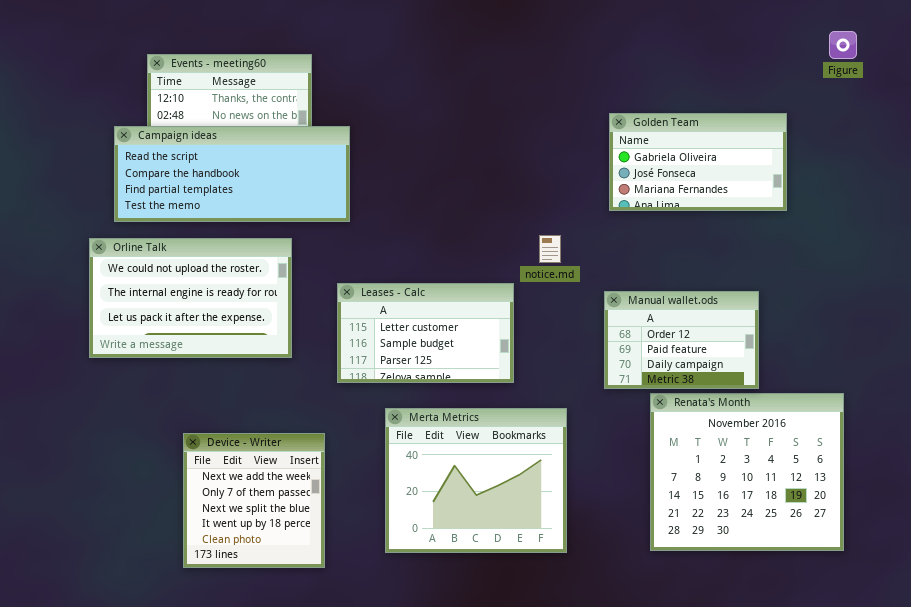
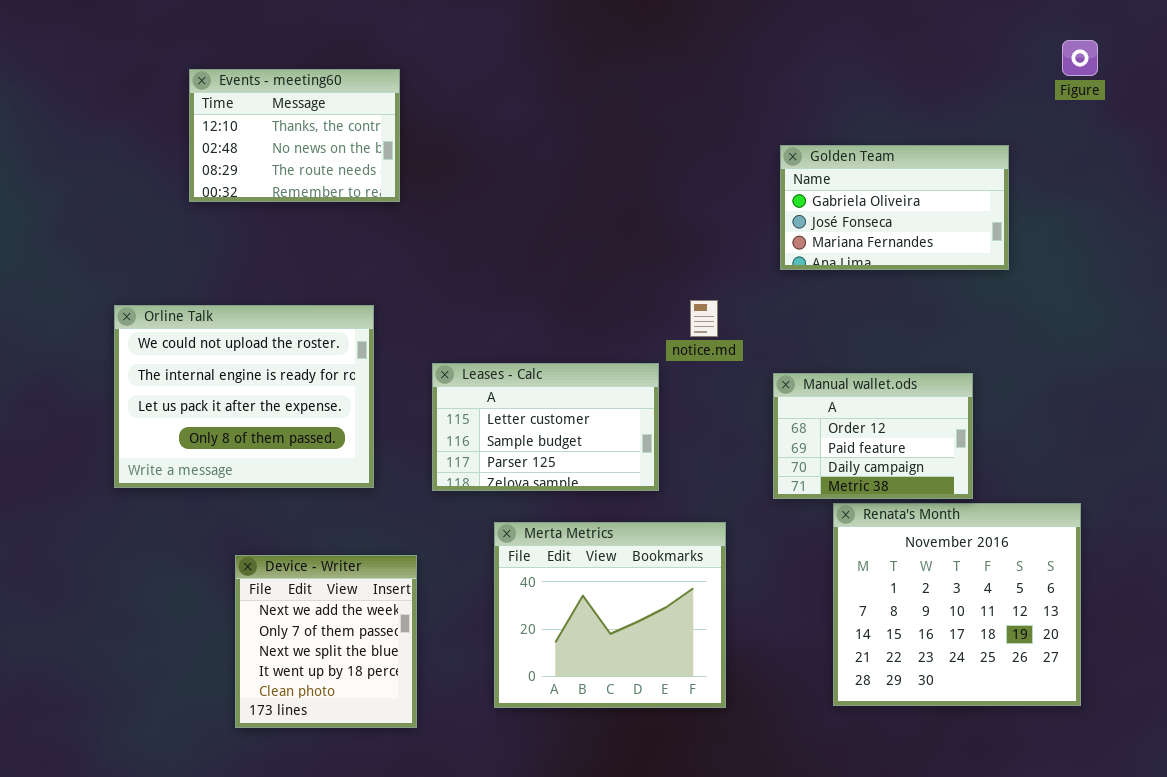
Campaign ideas: [114,126,350,222] -> none, closed
Orline Talk: [89,238,292,358] -> [114,305,374,488], resized

